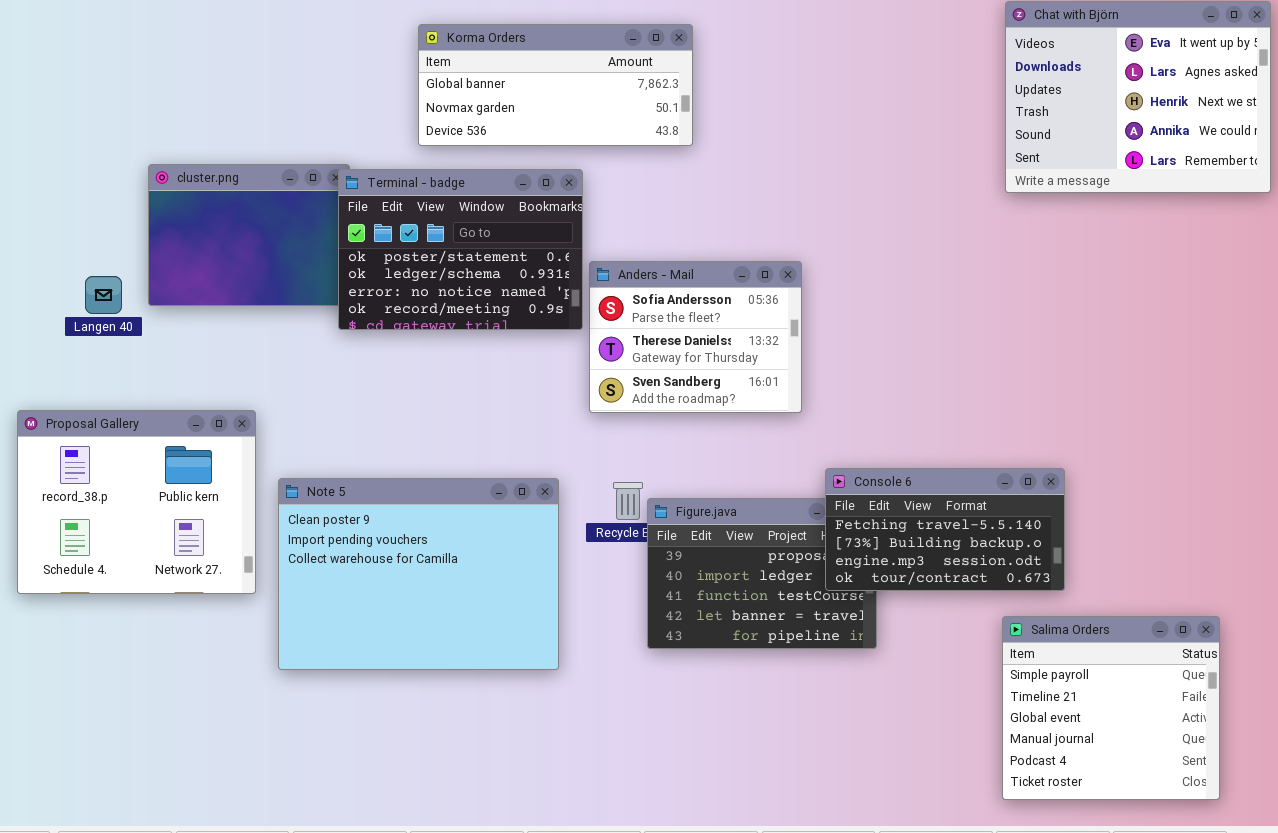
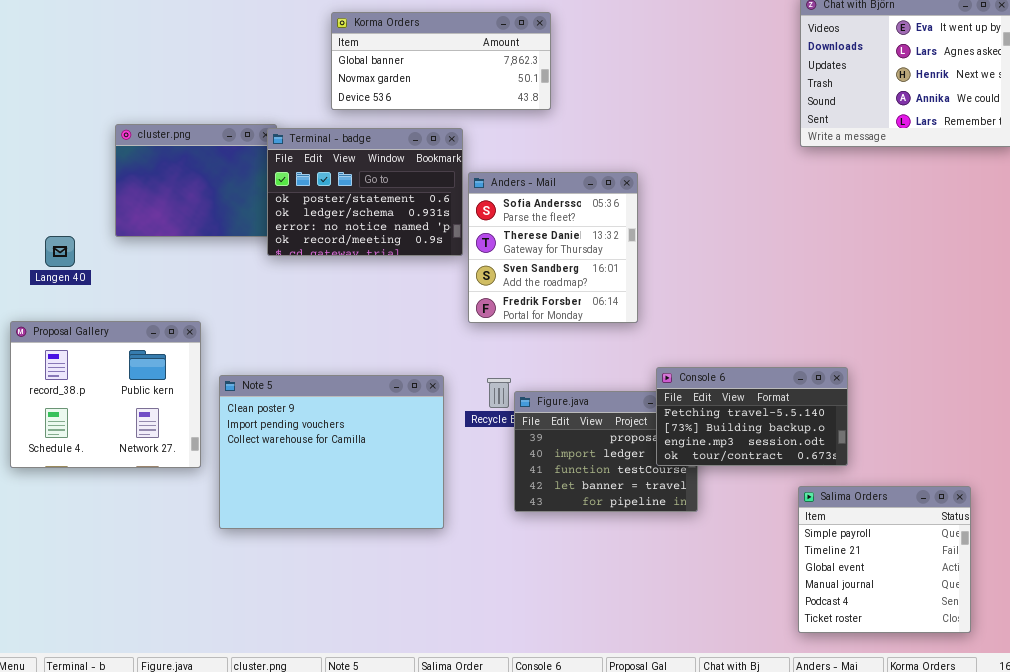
Anders - Mail: [589,261,802,413] -> [468,172,638,323], resized
Langen 40: [85,276,122,314] -> [45,236,75,267], moved

